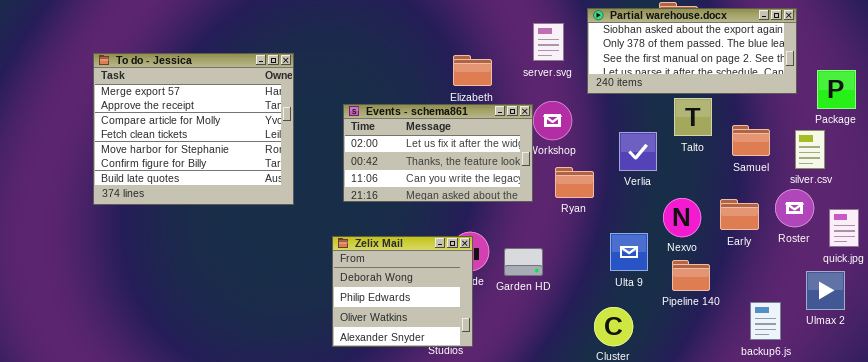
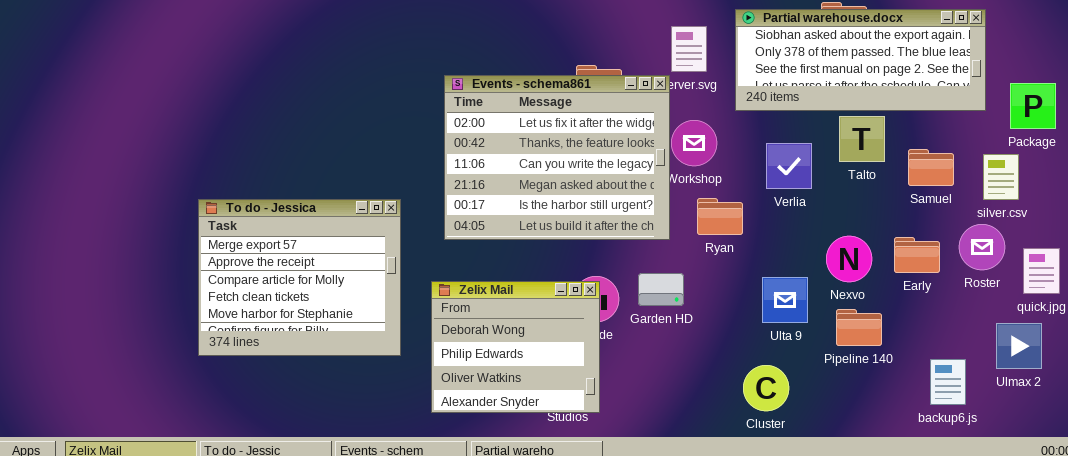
To do - Jessica: [93,53,294,205] -> [198,199,401,356], moved, resized
Events - schema861: [343,104,533,202] -> [444,75,670,240], resized
Verlia: [619,132,657,171] -> [766,143,812,189], moved
Garden HD: [504,248,543,276] -> [638,273,684,306], moved

